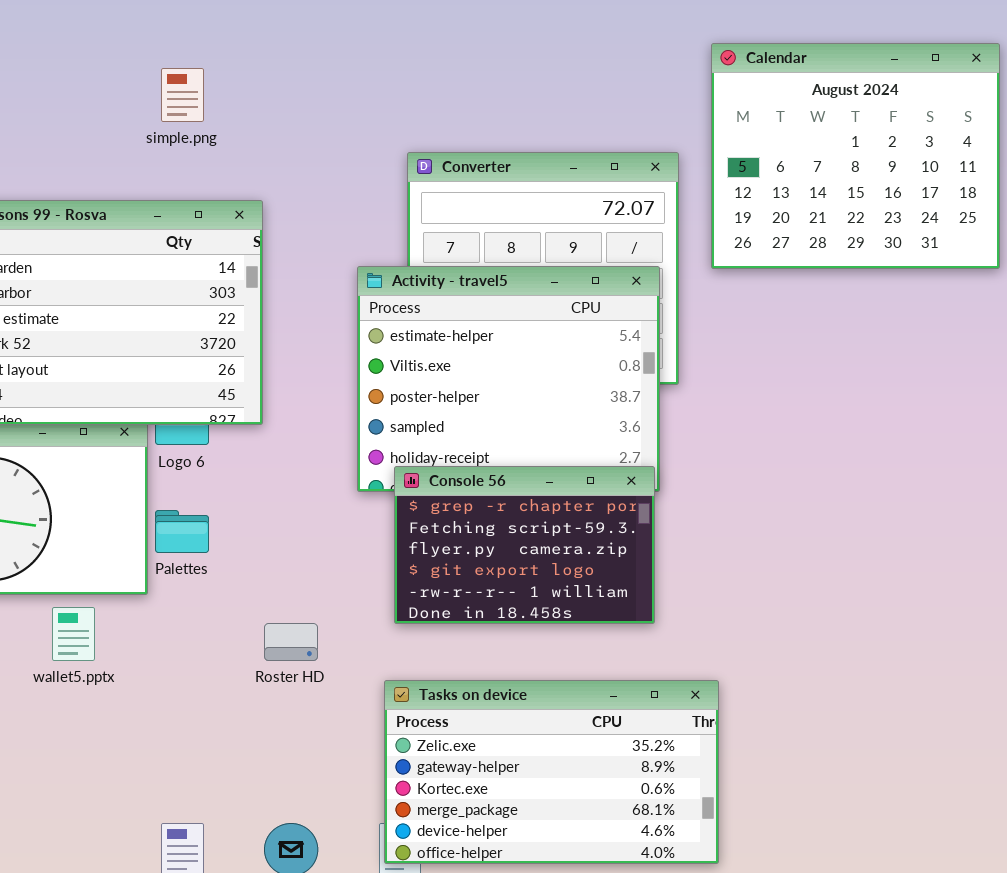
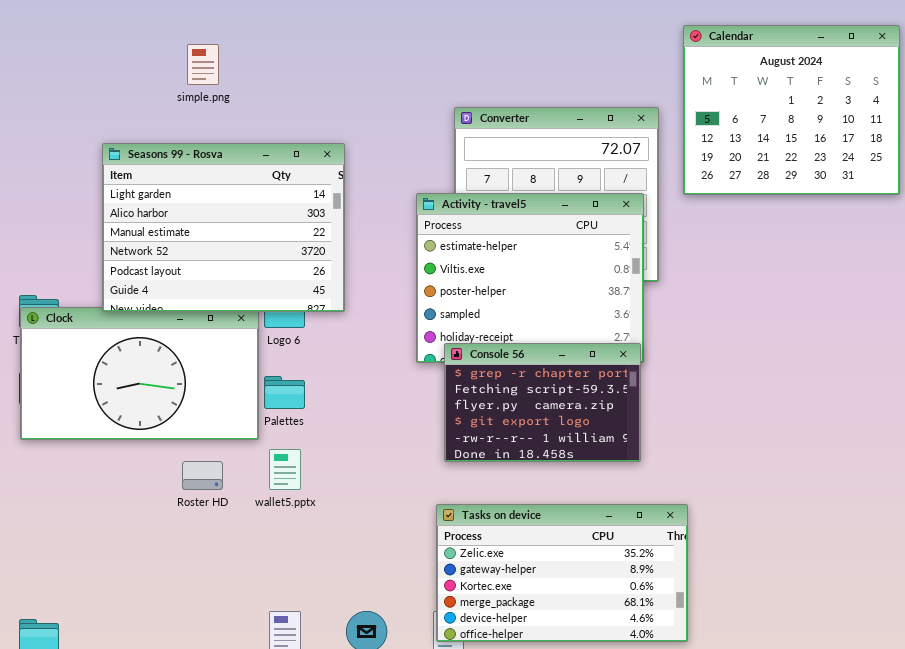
simple.png: [161,68,204,122] -> [187,44,219,85], moved
wallet5.pptx: [52,607,95,661] -> [269,449,301,490], moved
Roster HD: [264,623,318,661] -> [182,461,223,490], moved

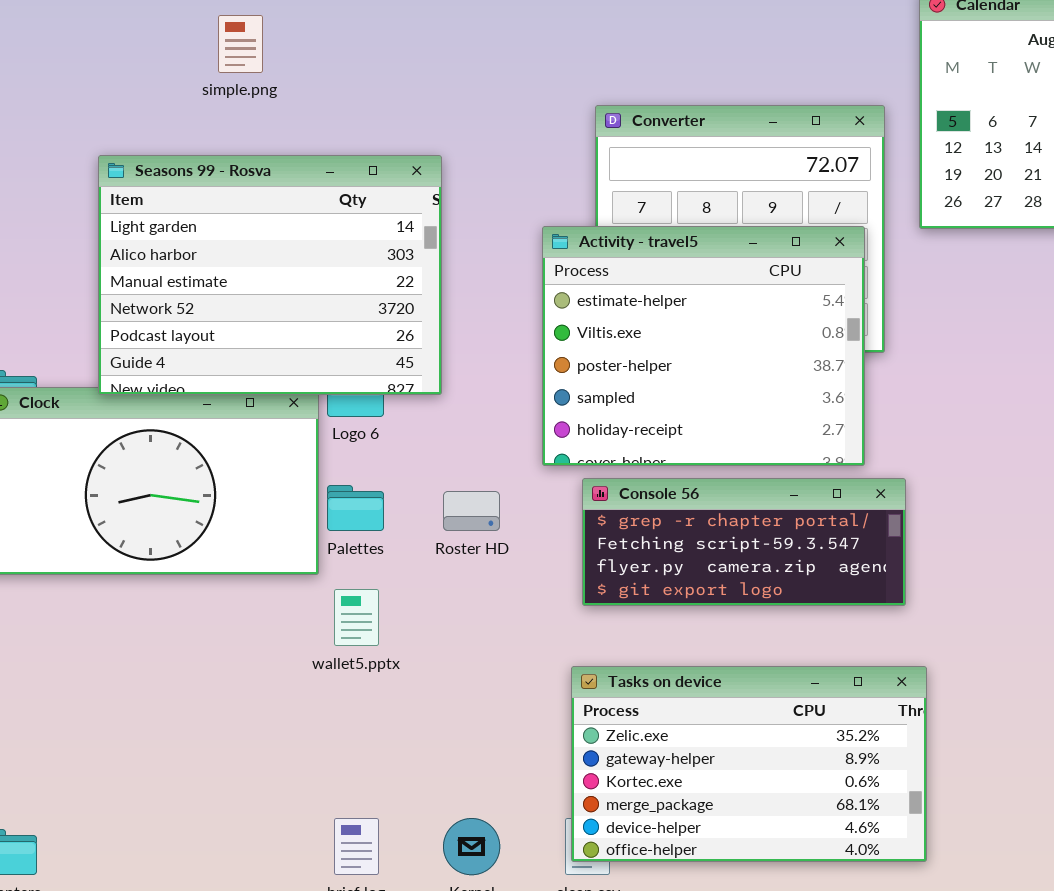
Console 56: [444,343,641,462] -> [582,478,906,606], resized
Roster HD: [182,461,223,490] -> [443,491,500,531], moved

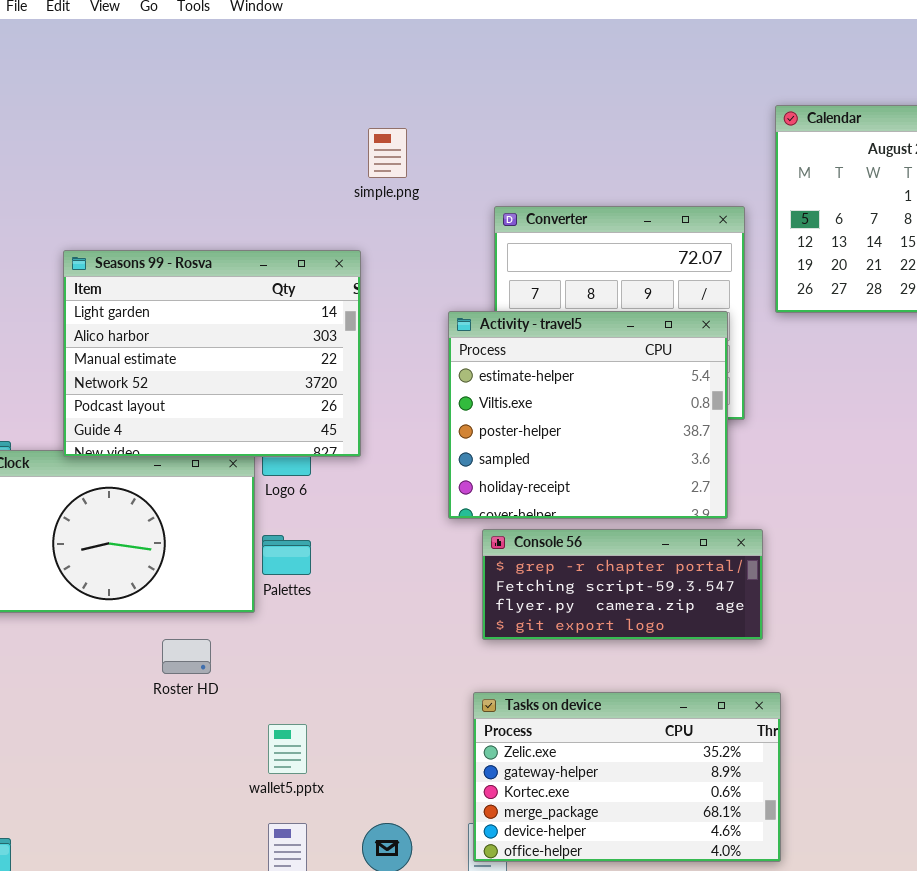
simple.png: [218,15,263,73] -> [368,128,407,178], moved
Roster HD: [443,491,500,531] -> [162,639,211,674], moved
wallet5.pptx: [334,589,379,646] -> [268,724,307,774], moved

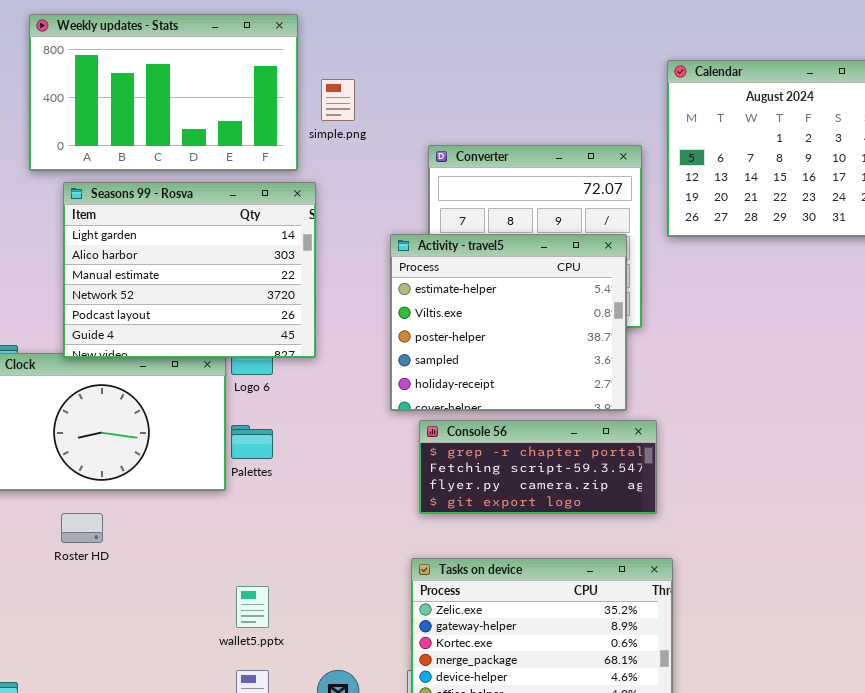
Weekly updates - Stats: none -> [29,14,298,171], opened
Roster HD: [162,639,211,674] -> [61,513,103,543], moved

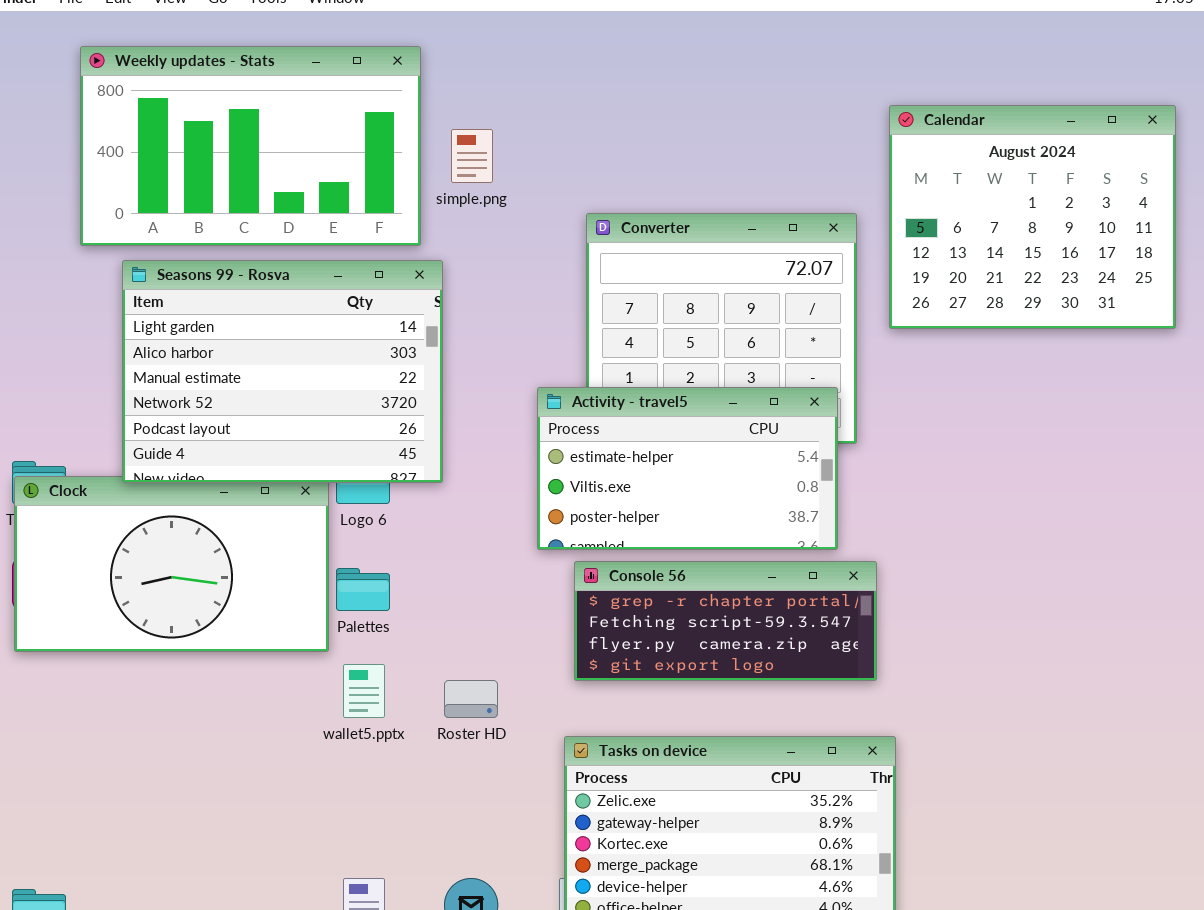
Activity - travel5: [390,234,627,411] -> [537,387,838,550], resized
Roster HD: [61,513,103,543] -> [444,680,498,718], moved
wallet5.pptx: [236,586,269,628] -> [343,664,385,718], moved

